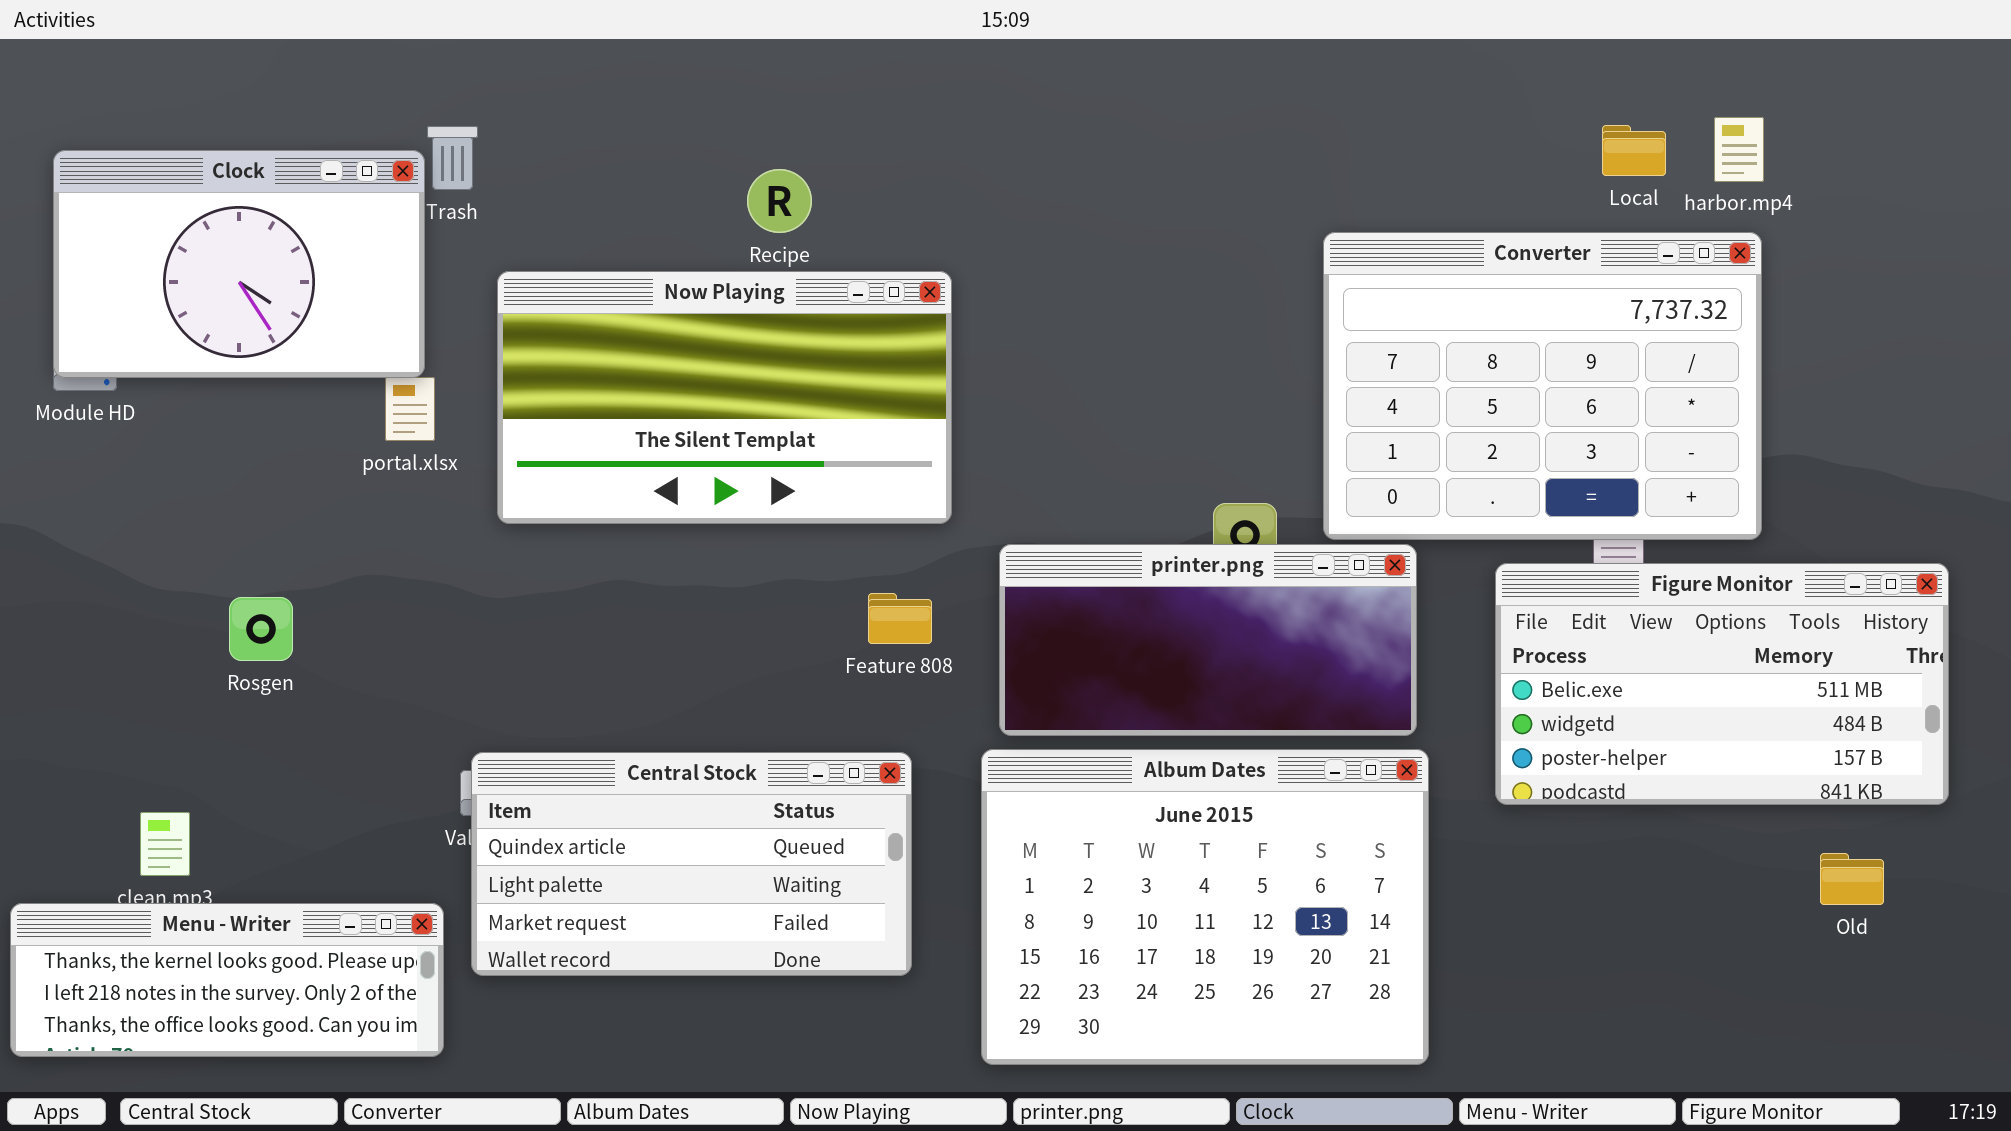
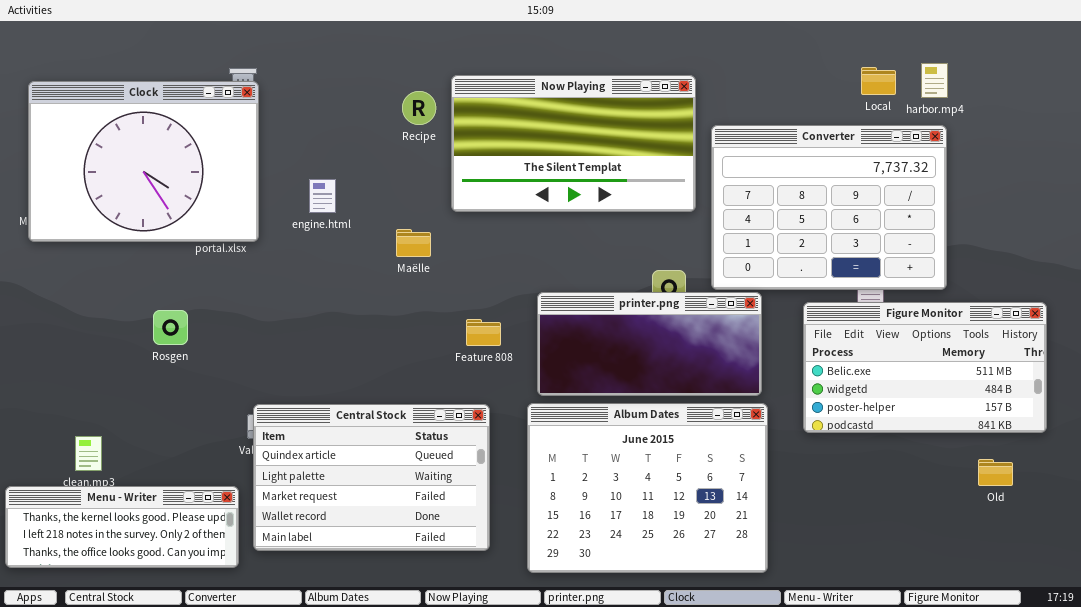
Clock: [53,150,425,378] -> [28,81,259,242], resized
Now Playing: [497,271,952,524] -> [451,75,696,212], moved
Rosgen: [229,597,293,661] -> [153,310,188,345], moved
Central Stock: [471,752,912,976] -> [253,404,490,551], resized

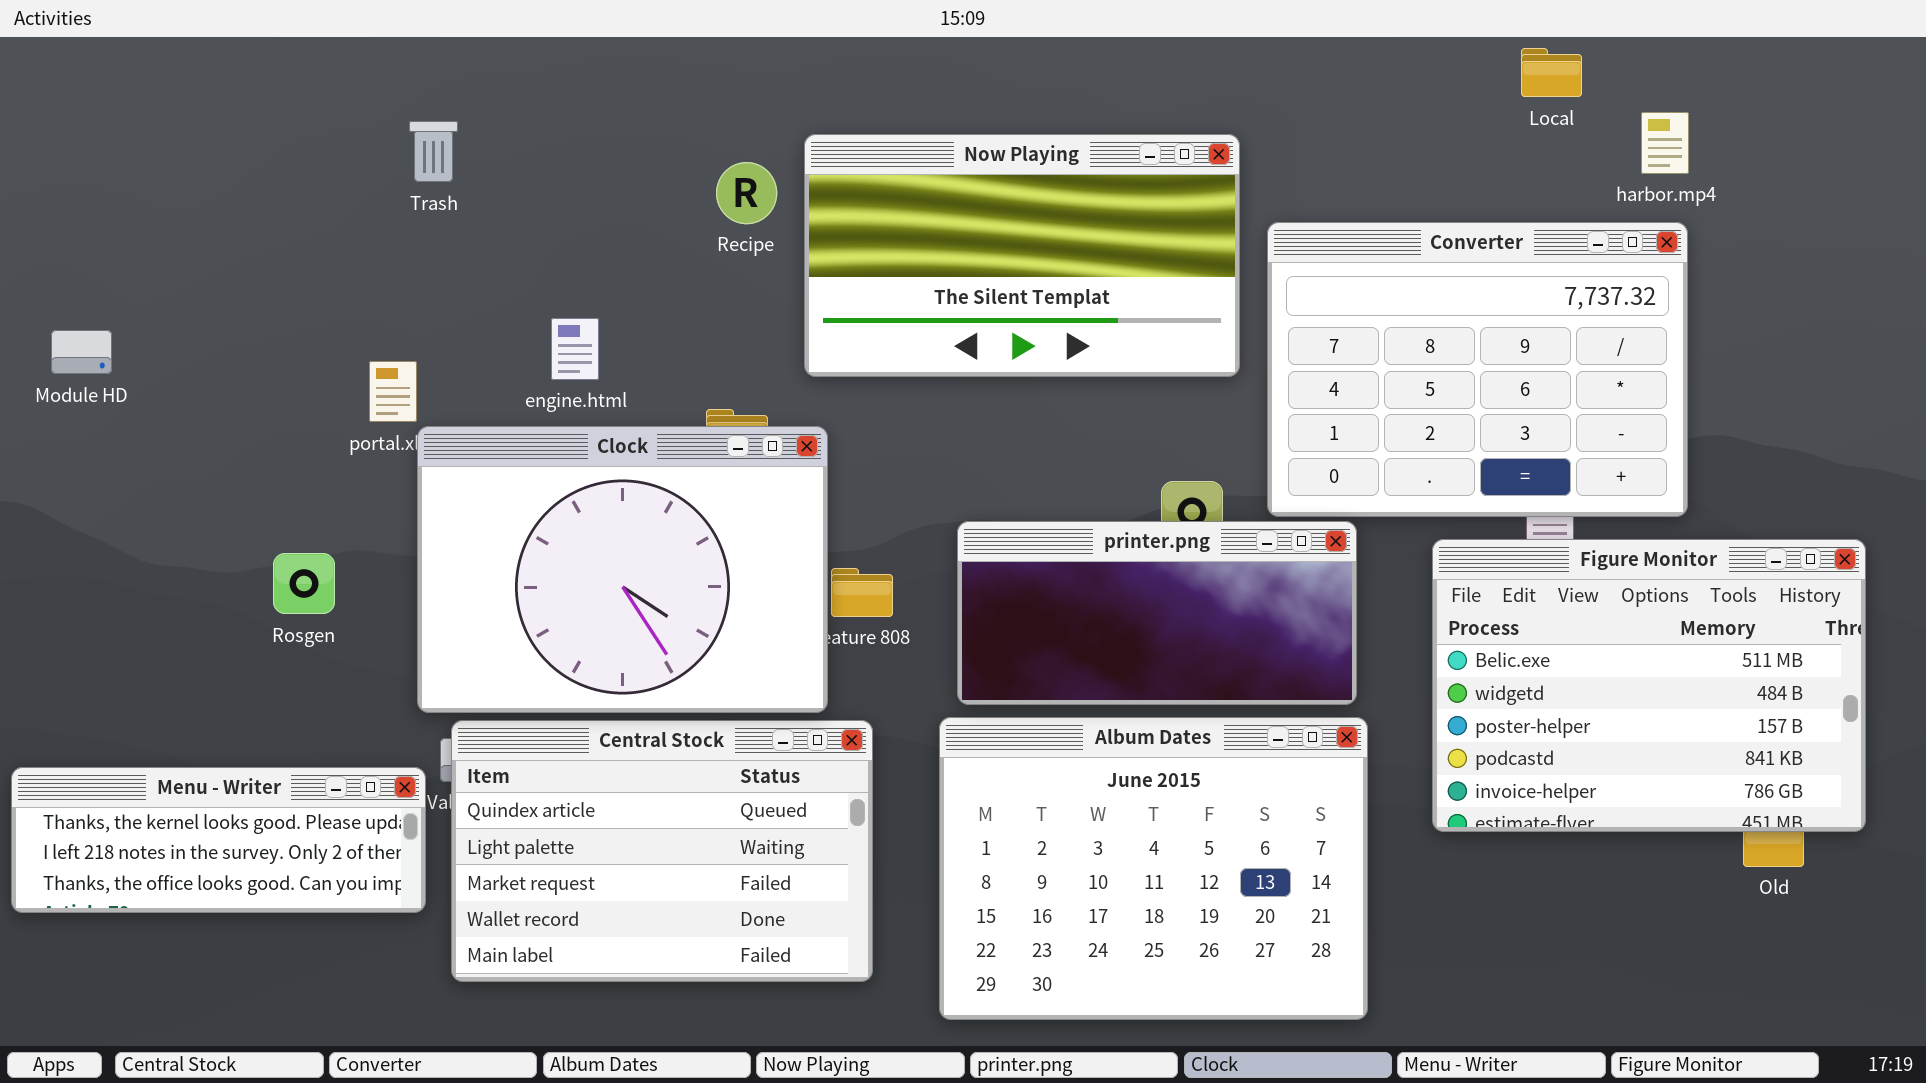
Local: [861,67,896,95] -> [1521,48,1582,97], moved
Clock: [28,81,259,242] -> [417,426,828,713], moved
Figure Monitor: [803,302,1047,433] -> [1432,539,1866,832], resized
Menu - Writer: [5,486,239,568] -> [11,767,426,913], moved

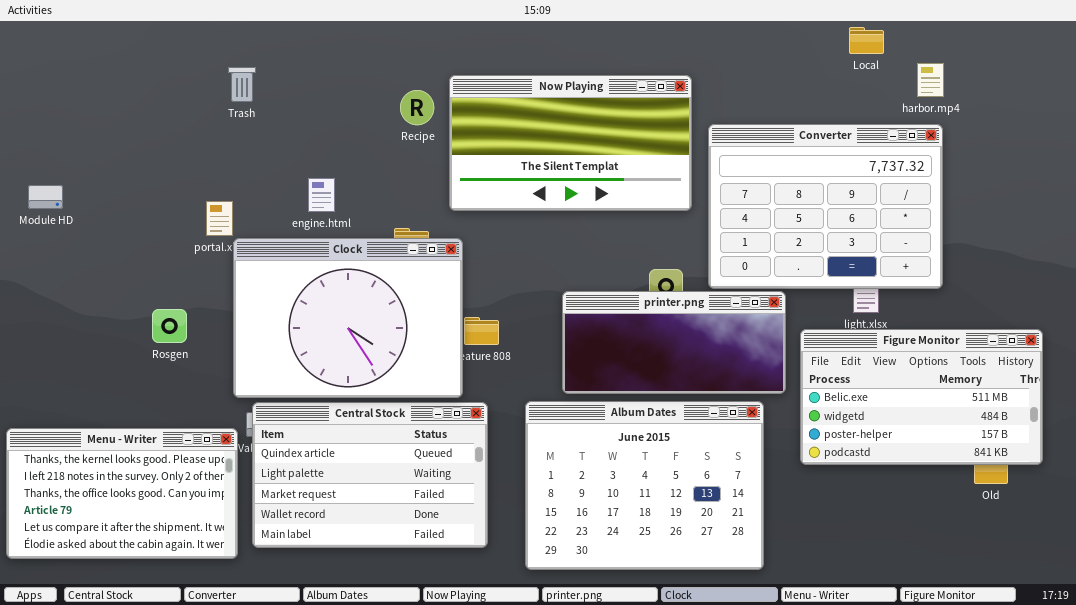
printer.png: [957,521,1357,705] -> [562,291,786,394], moved
Figure Monitor: [1432,539,1866,832] -> [800,329,1043,465], resized
Menu - Writer: [11,767,426,913] -> [6,428,238,559], resized

